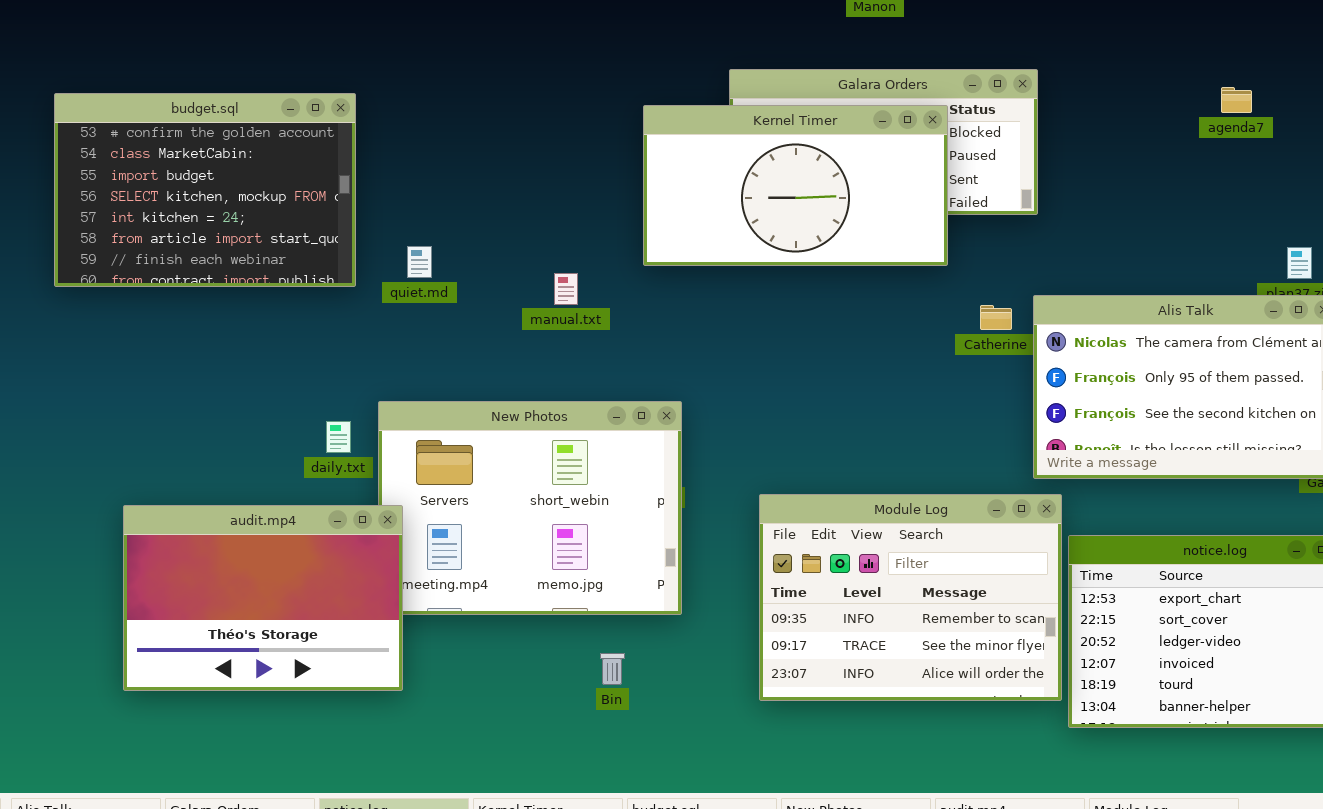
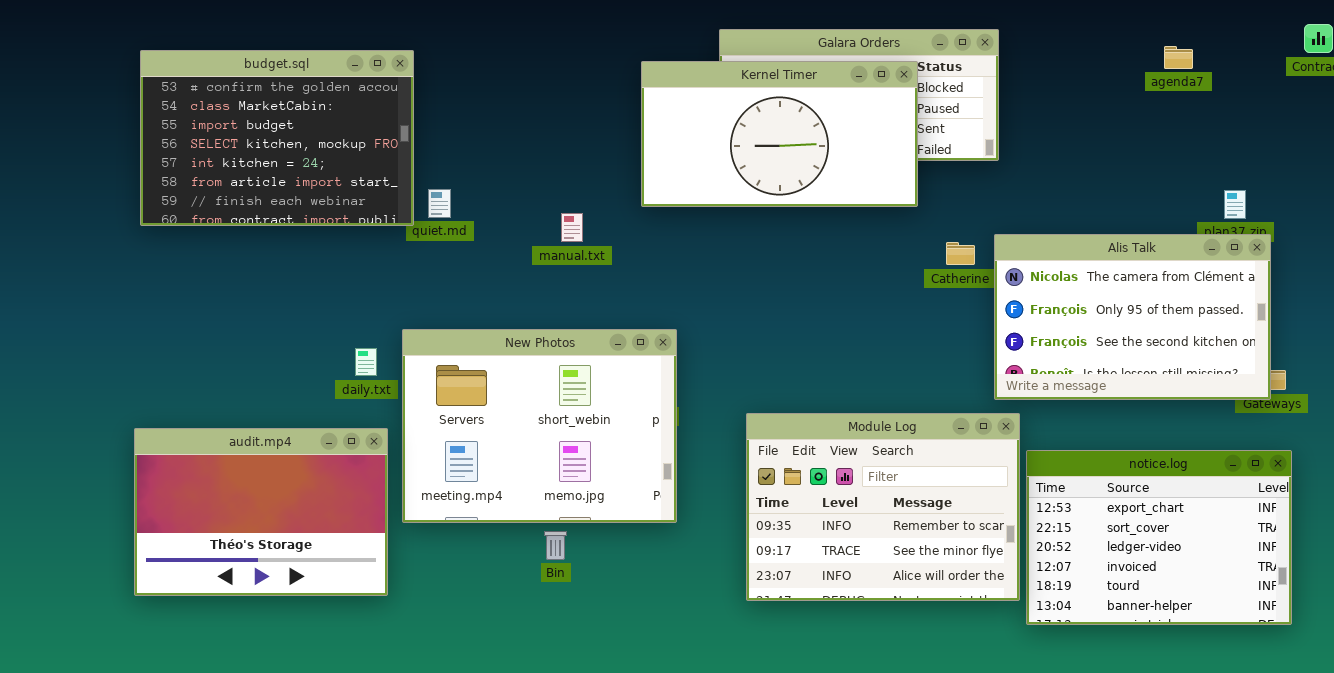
budget.sql: [54,93,356,287] -> [140,50,414,226], moved
audit.mp4: [123,505,403,691] -> [134,428,388,596], moved
Bin: [600,653,625,685] -> [544,531,567,560], moved

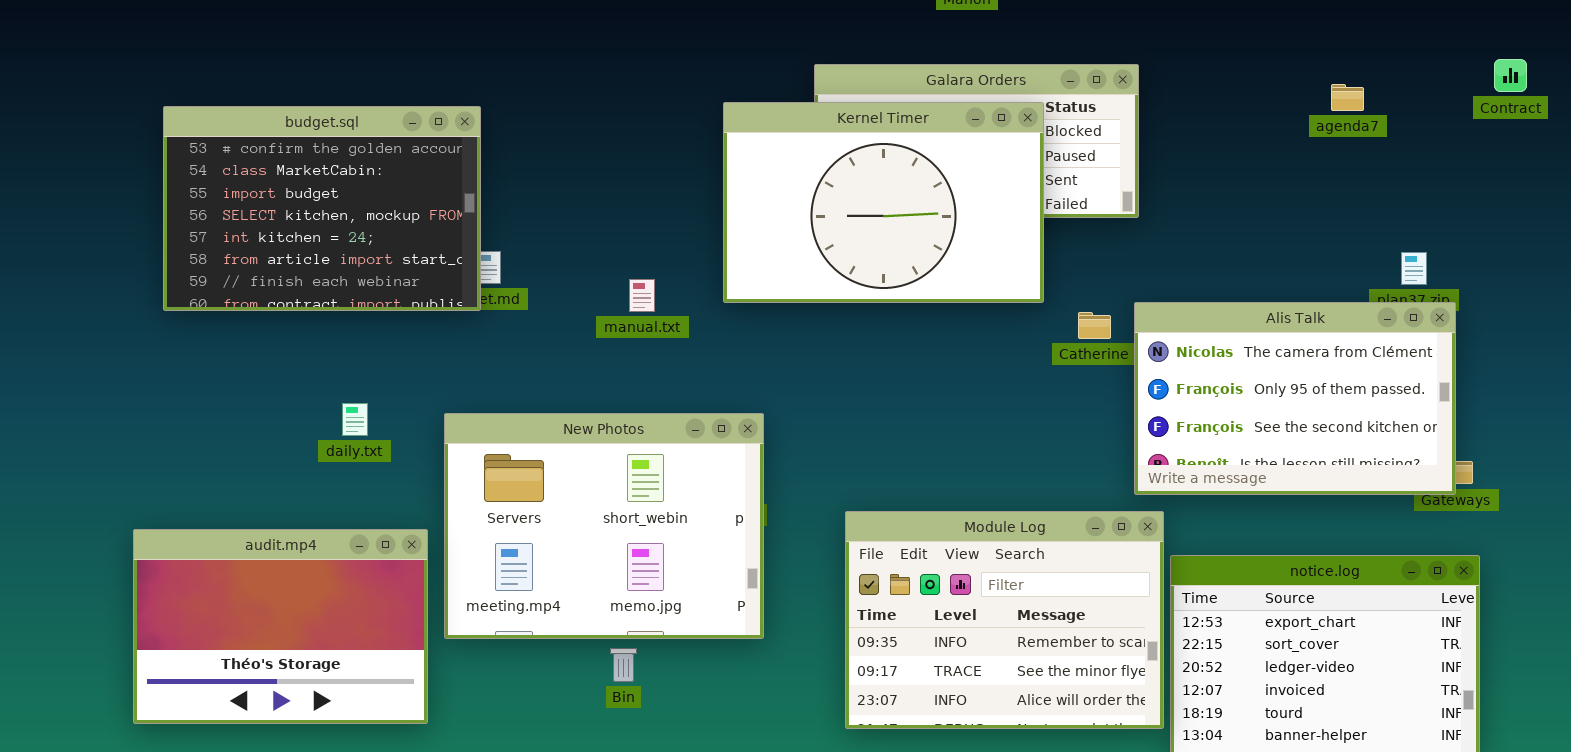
budget.sql: [140,50,414,226] -> [163,106,481,311], moved
Kernel Timer: [641,61,918,207] -> [723,102,1044,303], resized
daily.txt: [355,348,377,376] -> [342,403,368,436], moved

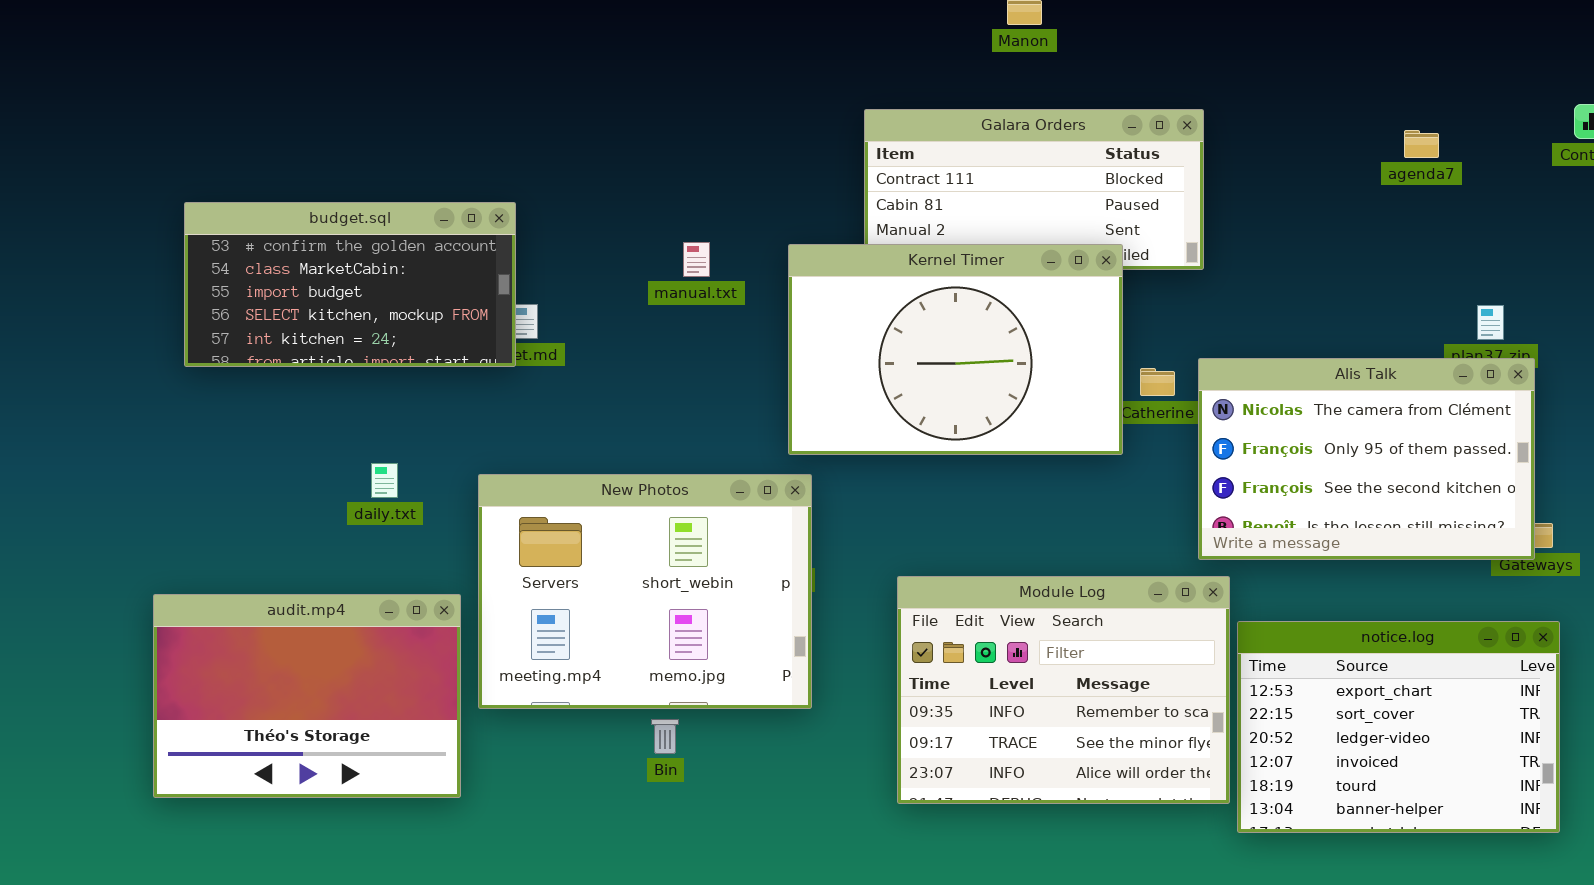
Kernel Timer: [723,102,1044,303] -> [788,244,1123,455], moved
budget.sql: [163,106,481,311] -> [184,202,516,367], resized
manual.txt: [629,279,655,312] -> [683,242,710,277], moved

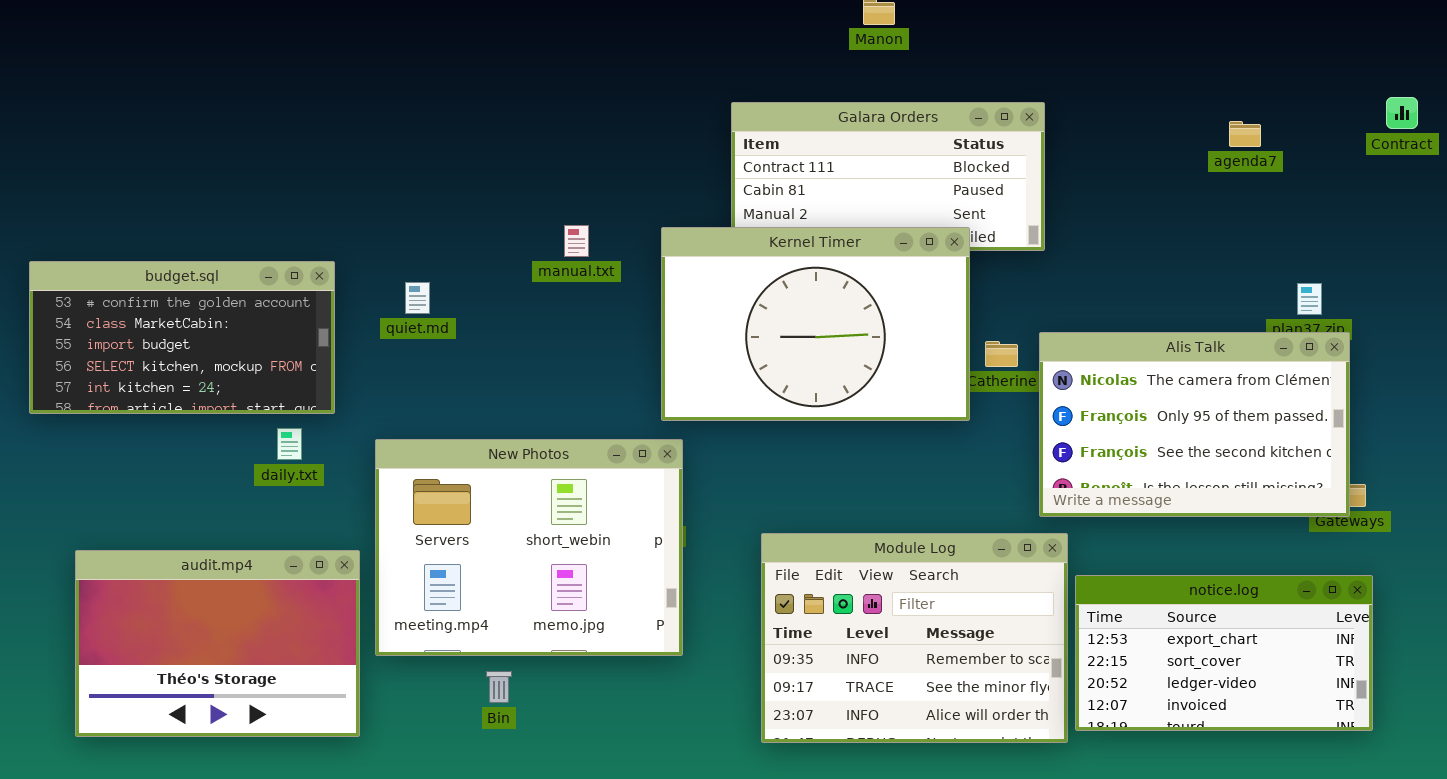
budget.sql: [184,202,516,367] -> [29,261,335,414], moved
notice.log: [1237,621,1560,833] -> [1075,575,1373,731], resized
Bin: [651,719,679,754] -> [486,671,512,703], moved

